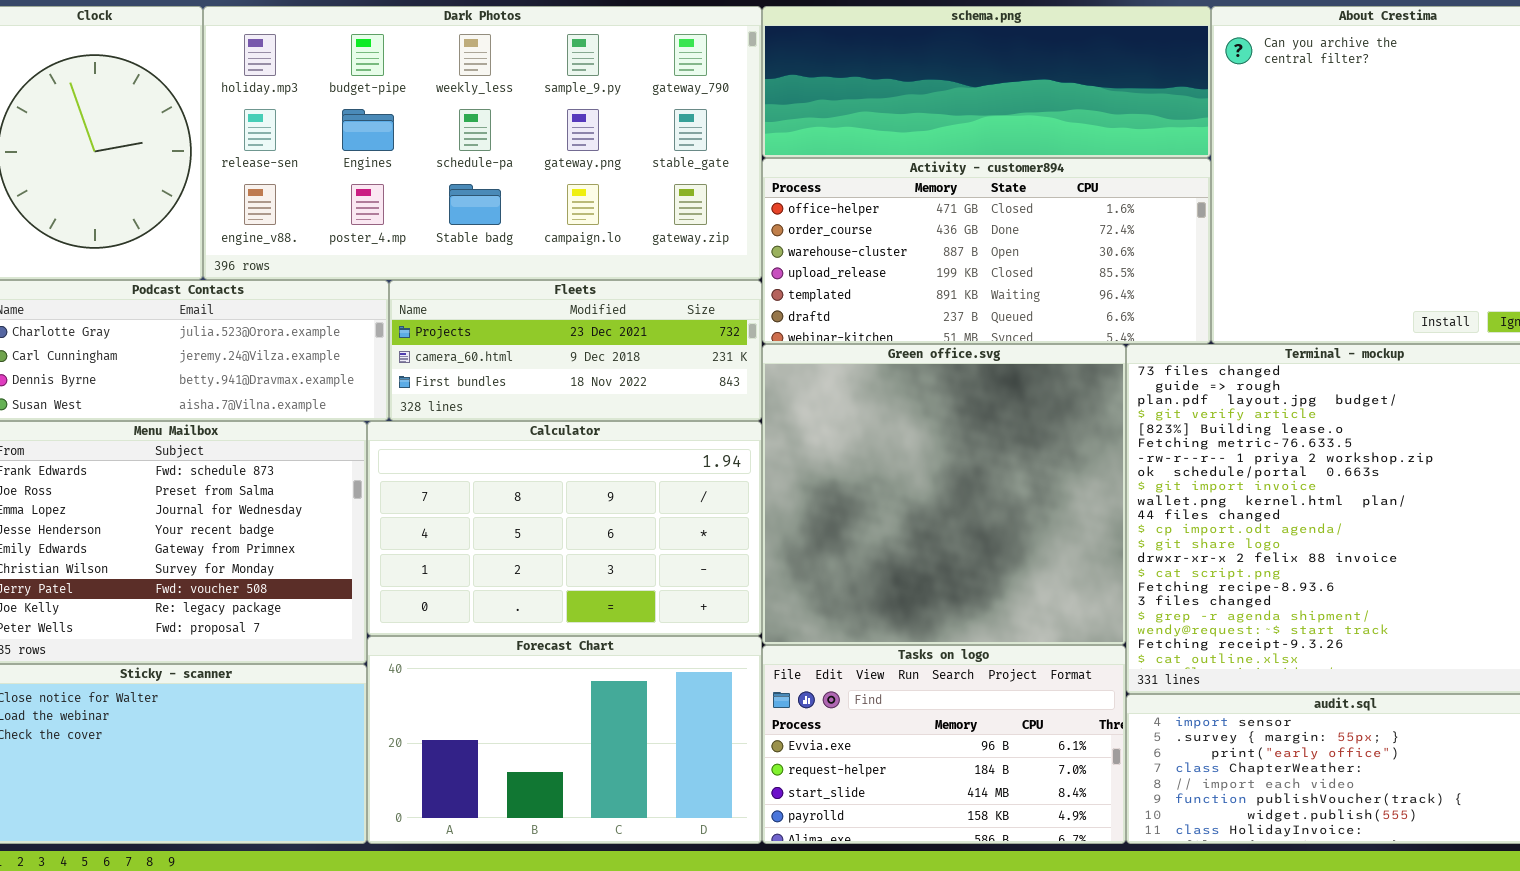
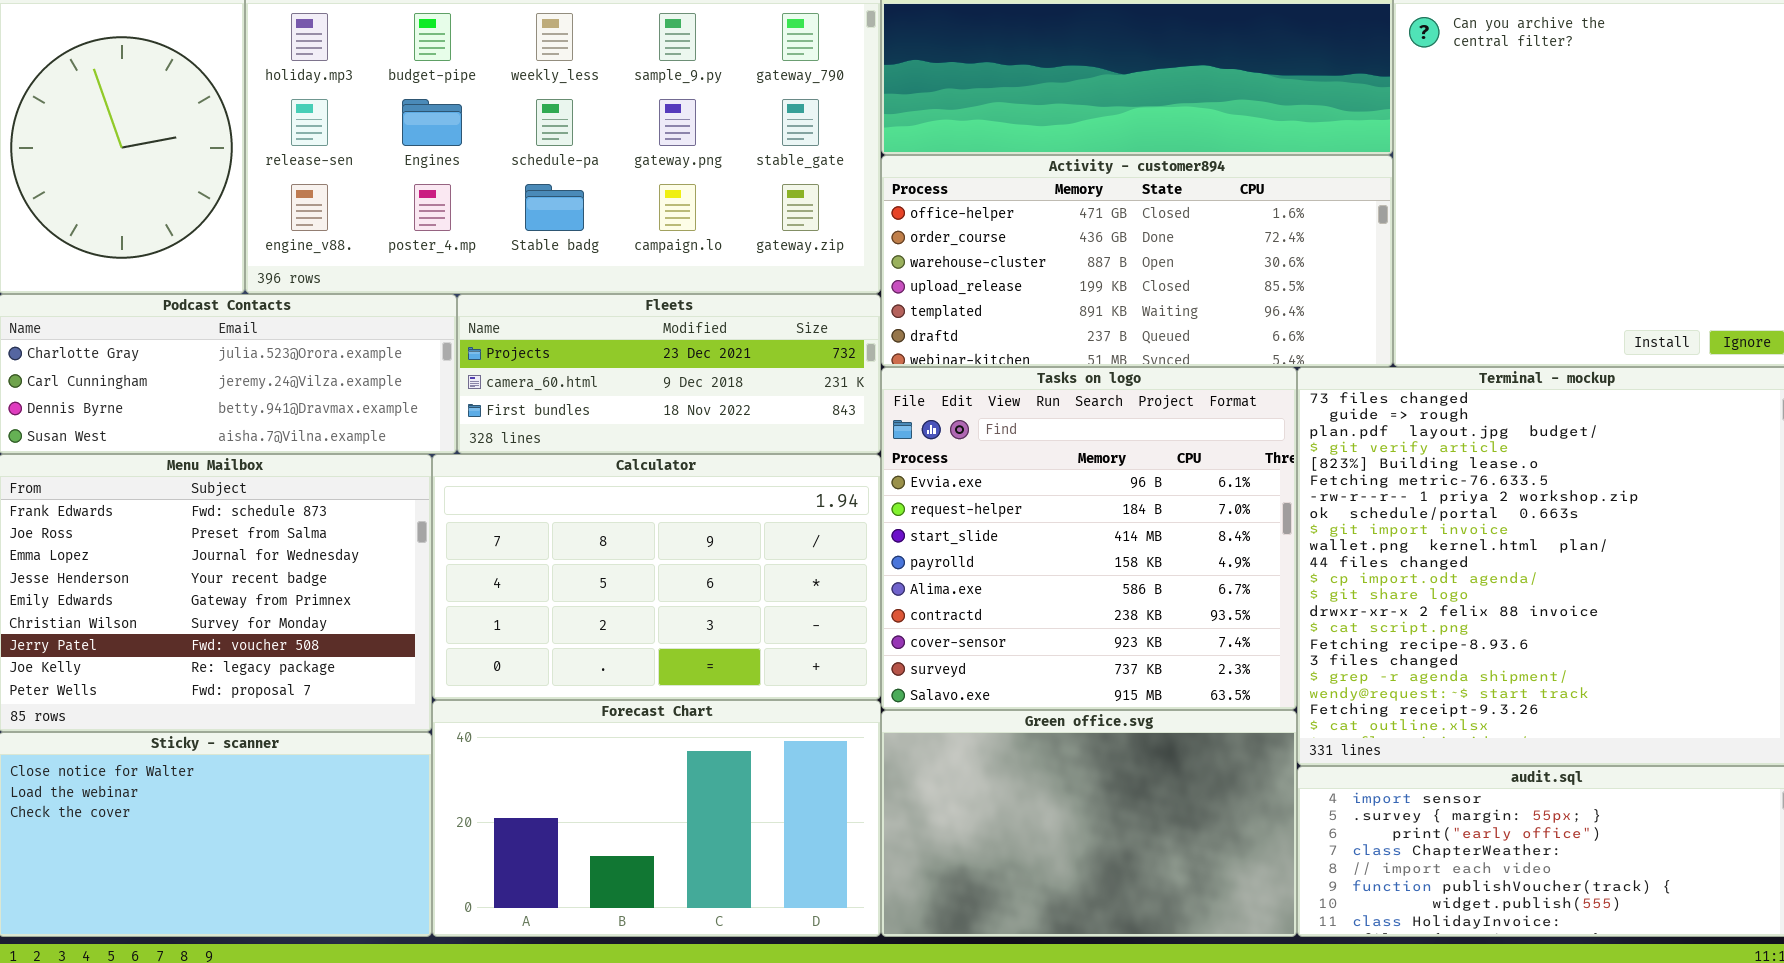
Green office.svg: [762,344,1126,645] -> [881,710,1297,937], moved, resized
Tasks on logo: [762,645,1126,844] -> [881,367,1297,710], moved, resized

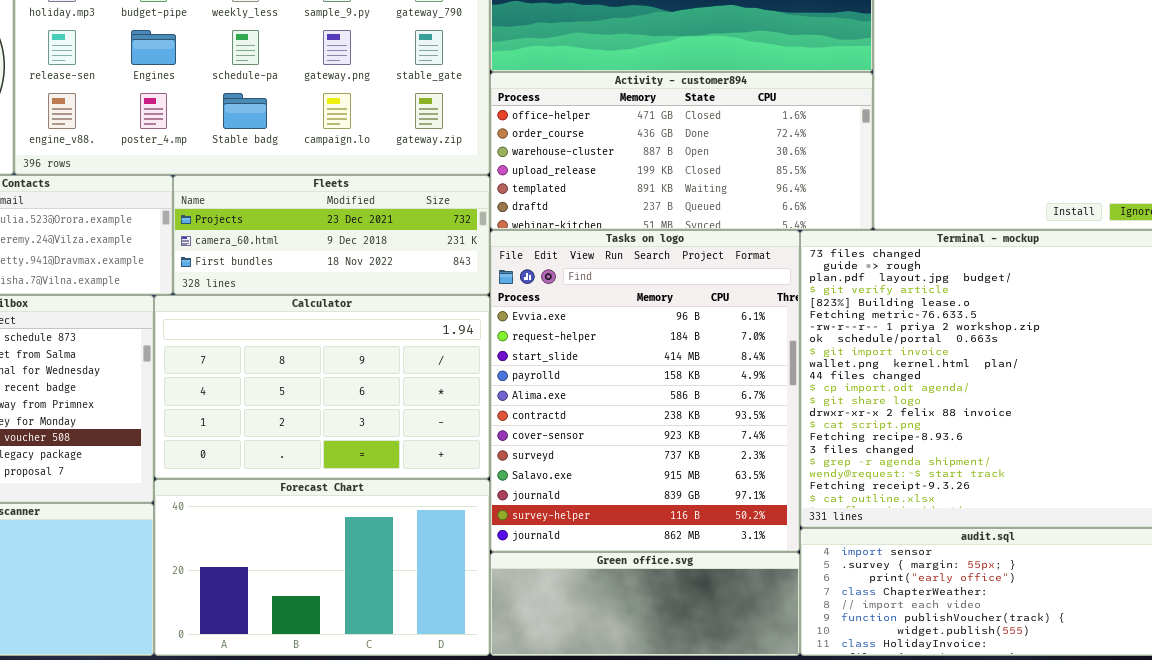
Tasks on logo: [881,367,1297,710] -> [490,230,800,552], resized
Green office.svg: [881,710,1297,937] -> [490,552,800,656], resized

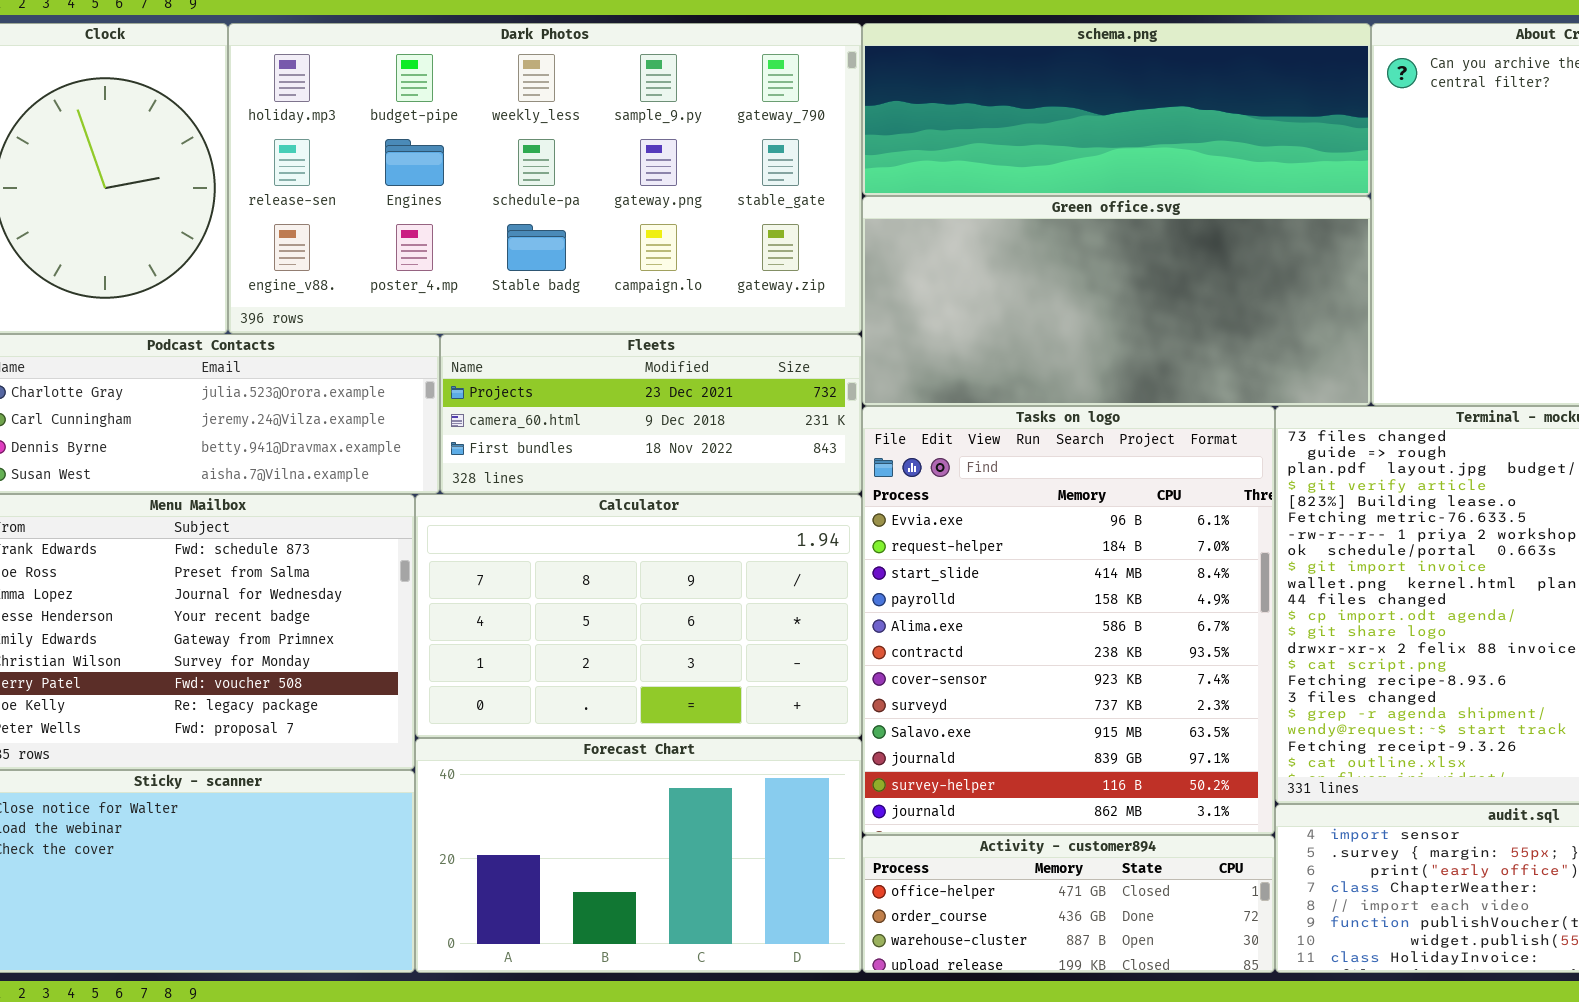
Activity - customer894: [490,72,873,230] -> [862,835,1275,973], moved, resized
Green office.svg: [490,552,800,656] -> [862,196,1371,406], moved, resized

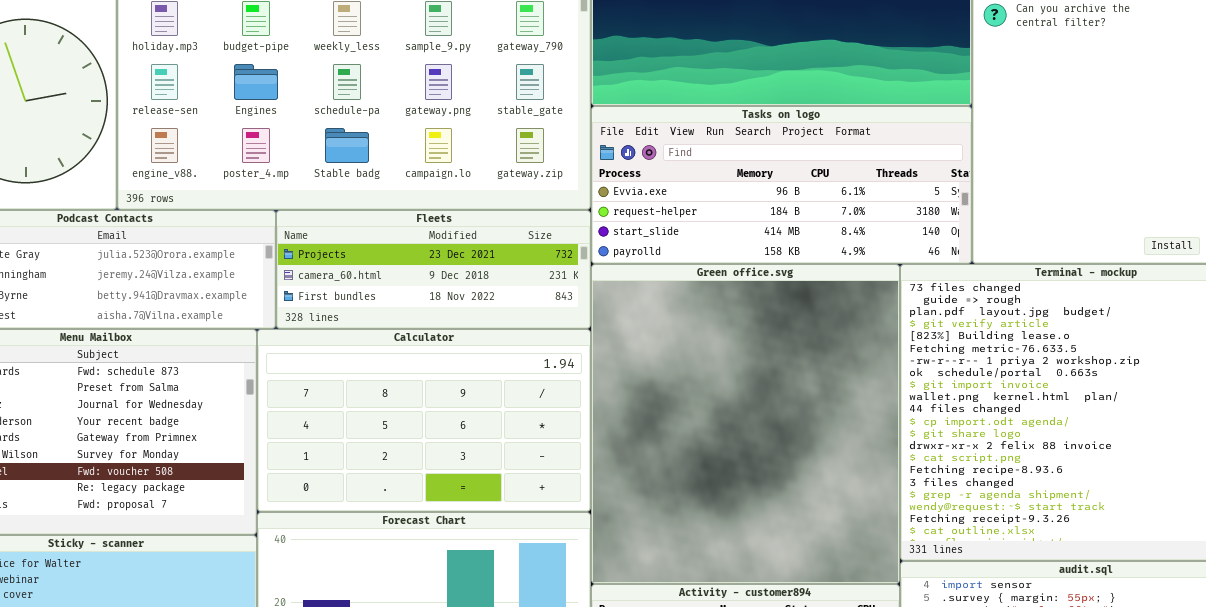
Green office.svg: [862,196,1371,406] -> [591,264,900,584], moved, resized
Tasks on logo: [862,406,1275,835] -> [591,106,972,264], moved, resized

